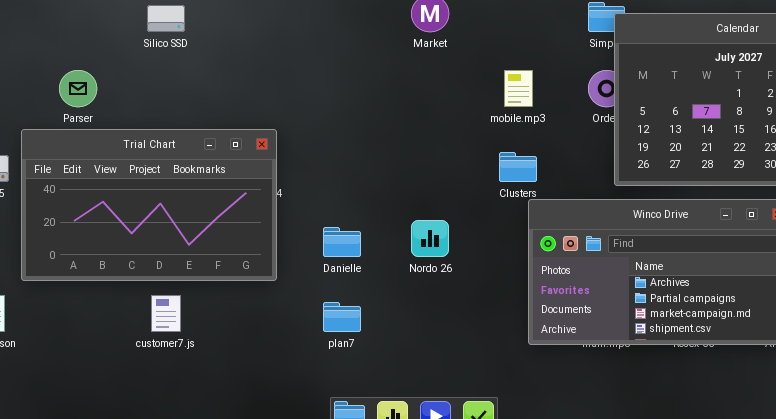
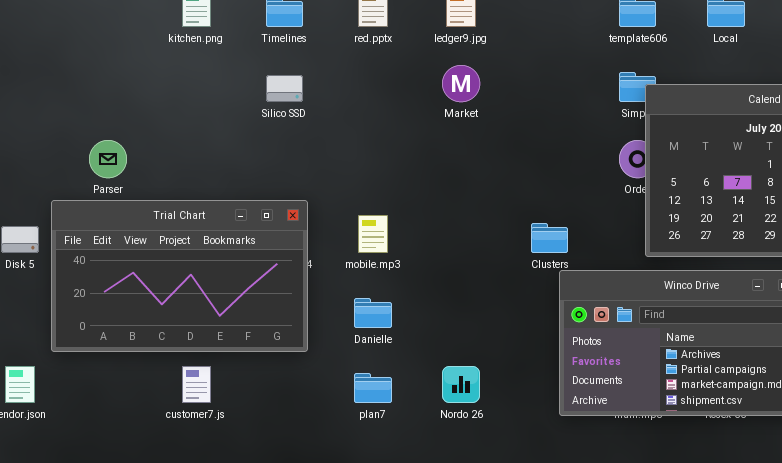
Silico SSD: [147,5,185,32] -> [266,75,303,102], moved
mobile.mp3: [504,70,533,107] -> [358,215,388,253], moved
Nordo 26: [411,220,449,257] -> [442,366,480,403], moved

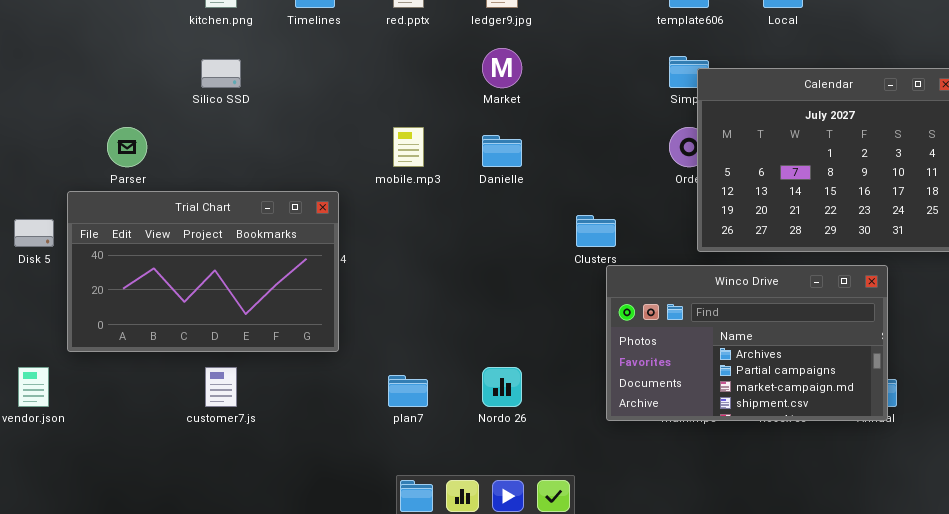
Silico SSD: [266,75,303,102] -> [201,59,241,88], moved
mobile.mp3: [358,215,388,253] -> [393,127,424,167], moved
Danielle: [354,298,392,328] -> [482,135,522,167], moved

